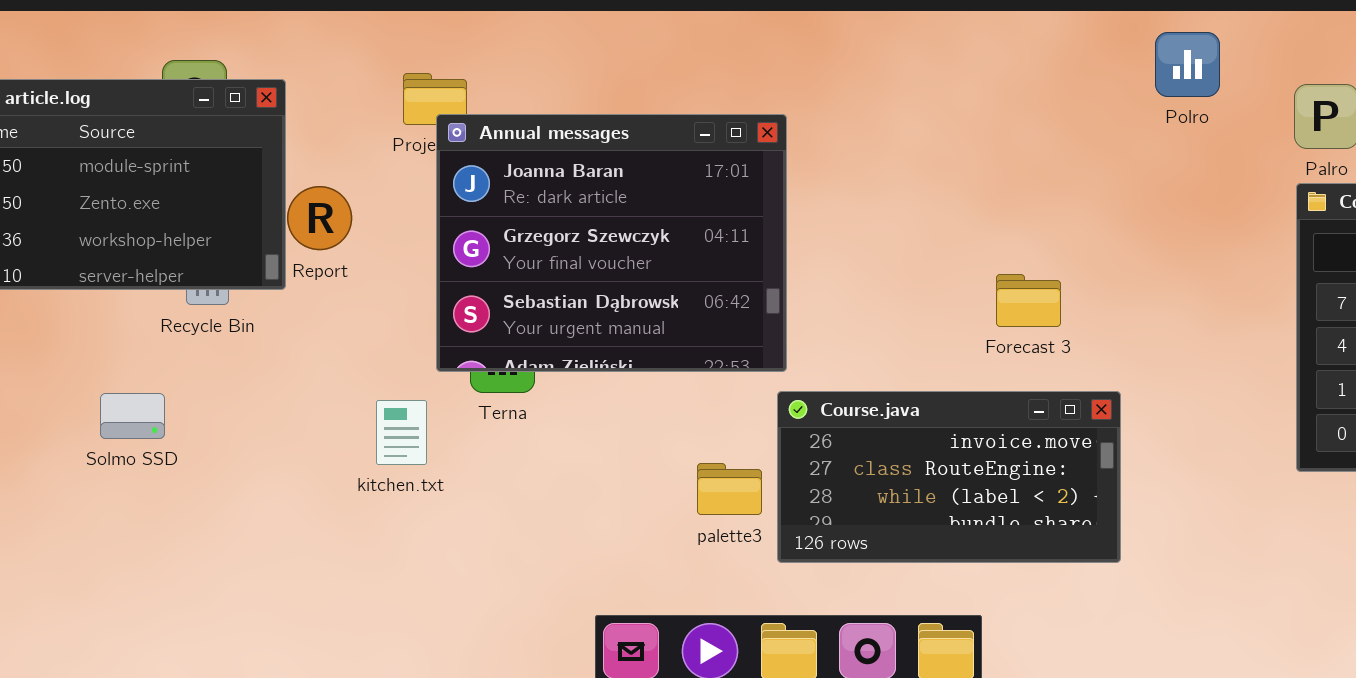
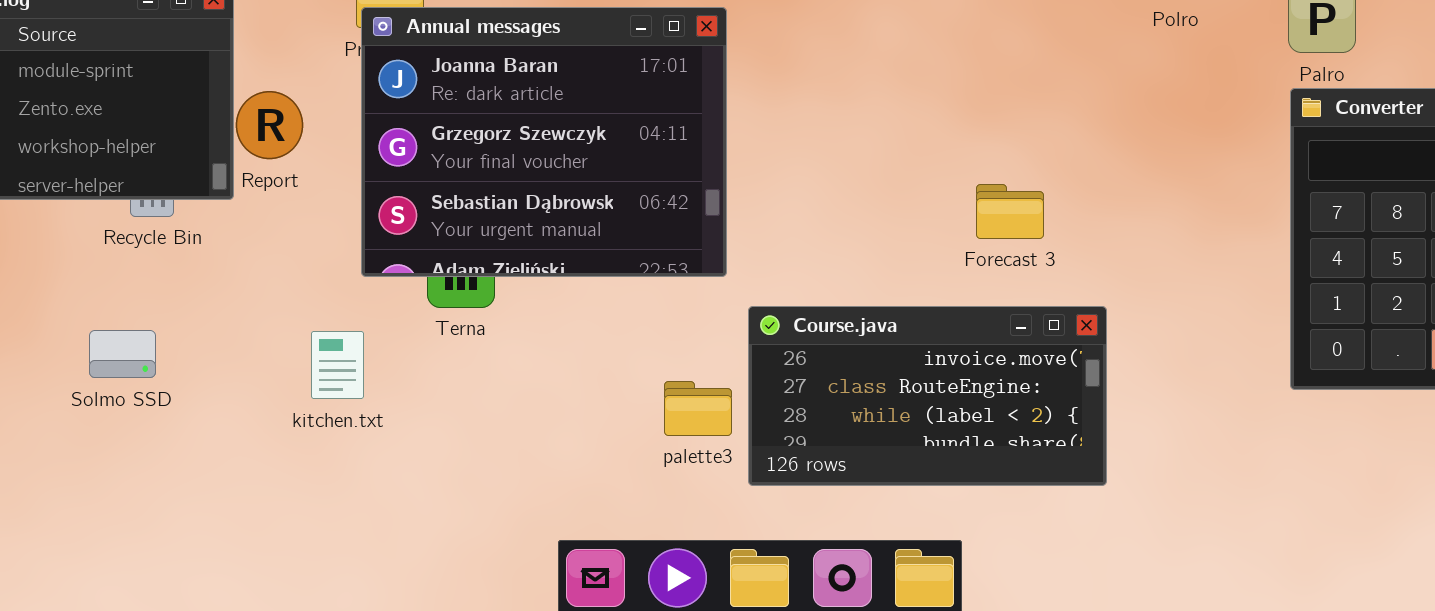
Annual messages: [436,114,787,372] -> [361,7,727,277], moved
Solmo SSD: [100,393,165,439] -> [89,330,156,378], moved
kitchen.txt: [376,400,427,465] -> [311,331,364,399], moved

